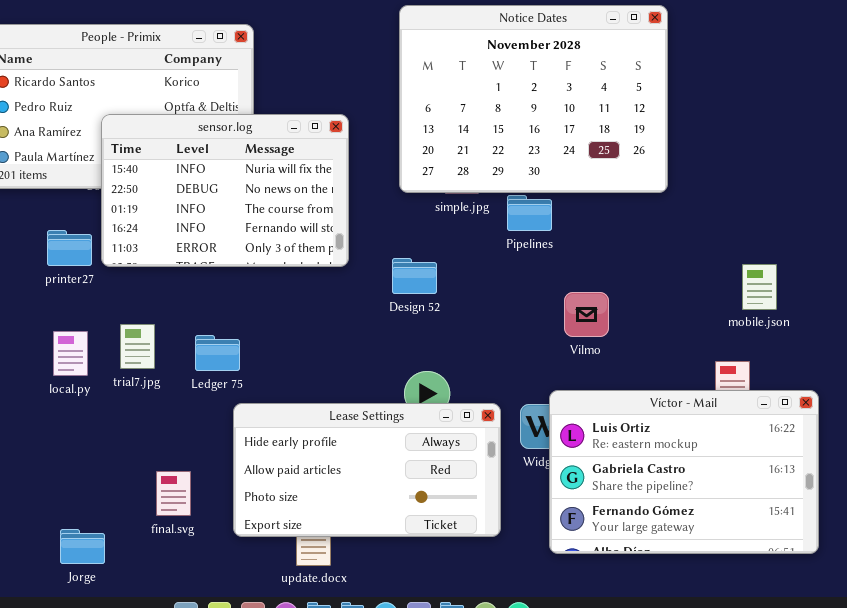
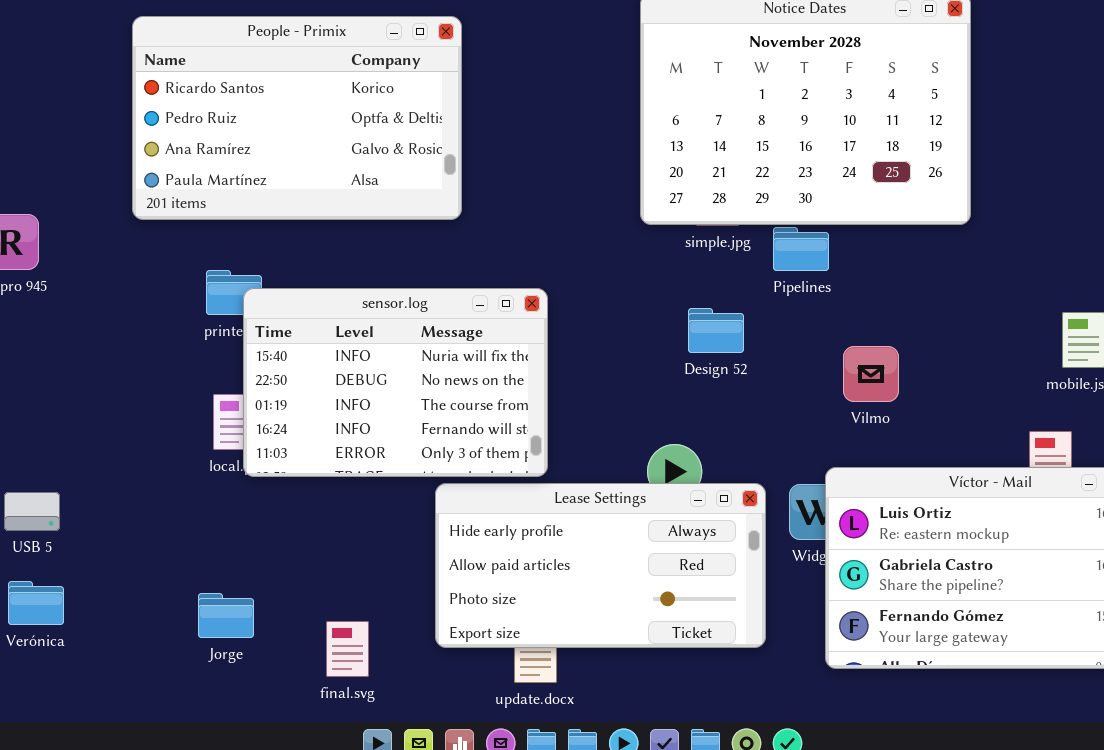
sensor.log: [101,114,349,267] -> [243,288,548,477], moved
Design 52: [392,258,437,294] -> [688,308,744,353], moved
final.svg: [156,471,191,516] -> [326,621,369,677], moved
Jorge: [60,529,105,564] -> [198,593,254,638], moved

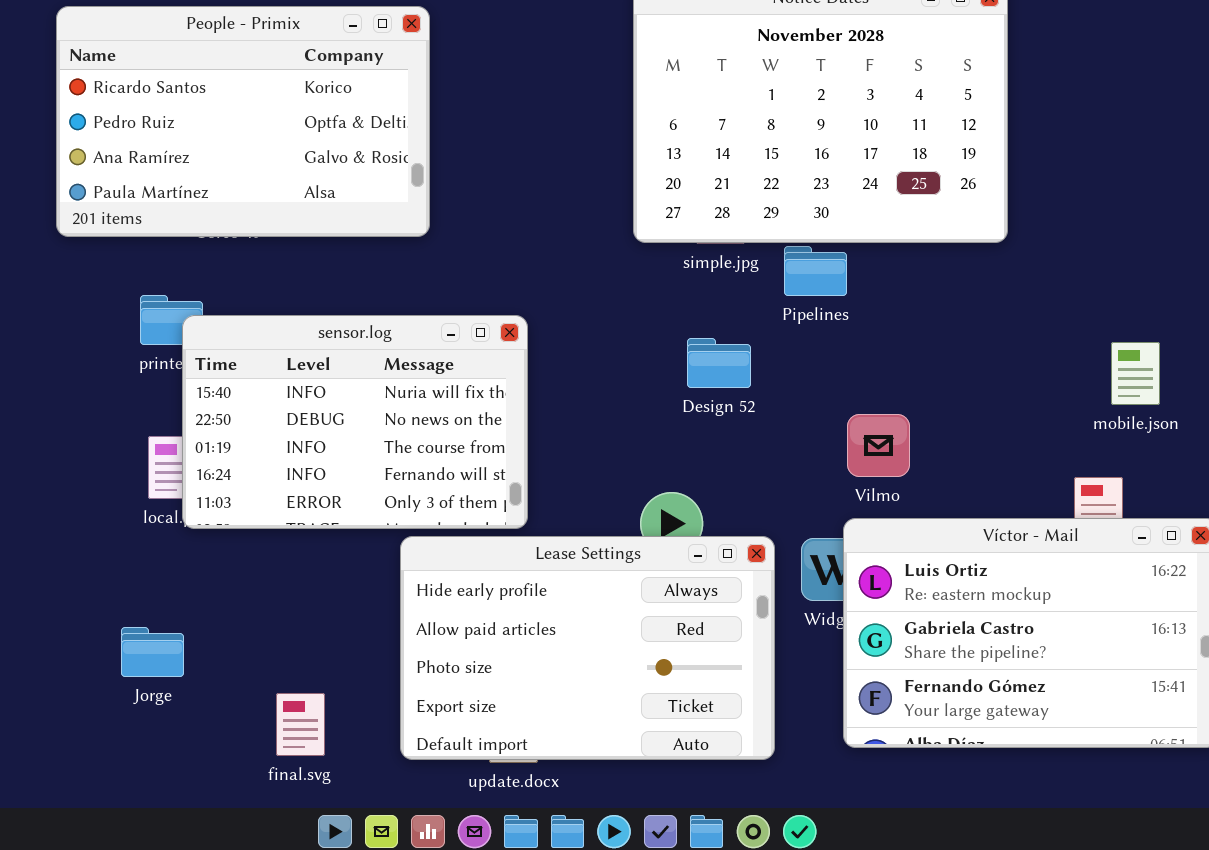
Vilmo: [843,346,899,402] -> [847,414,910,477], moved
Lease Settings: [435,483,766,648] -> [400,536,775,760], resized
Jorge: [198,593,254,638] -> [121,627,184,677], moved

